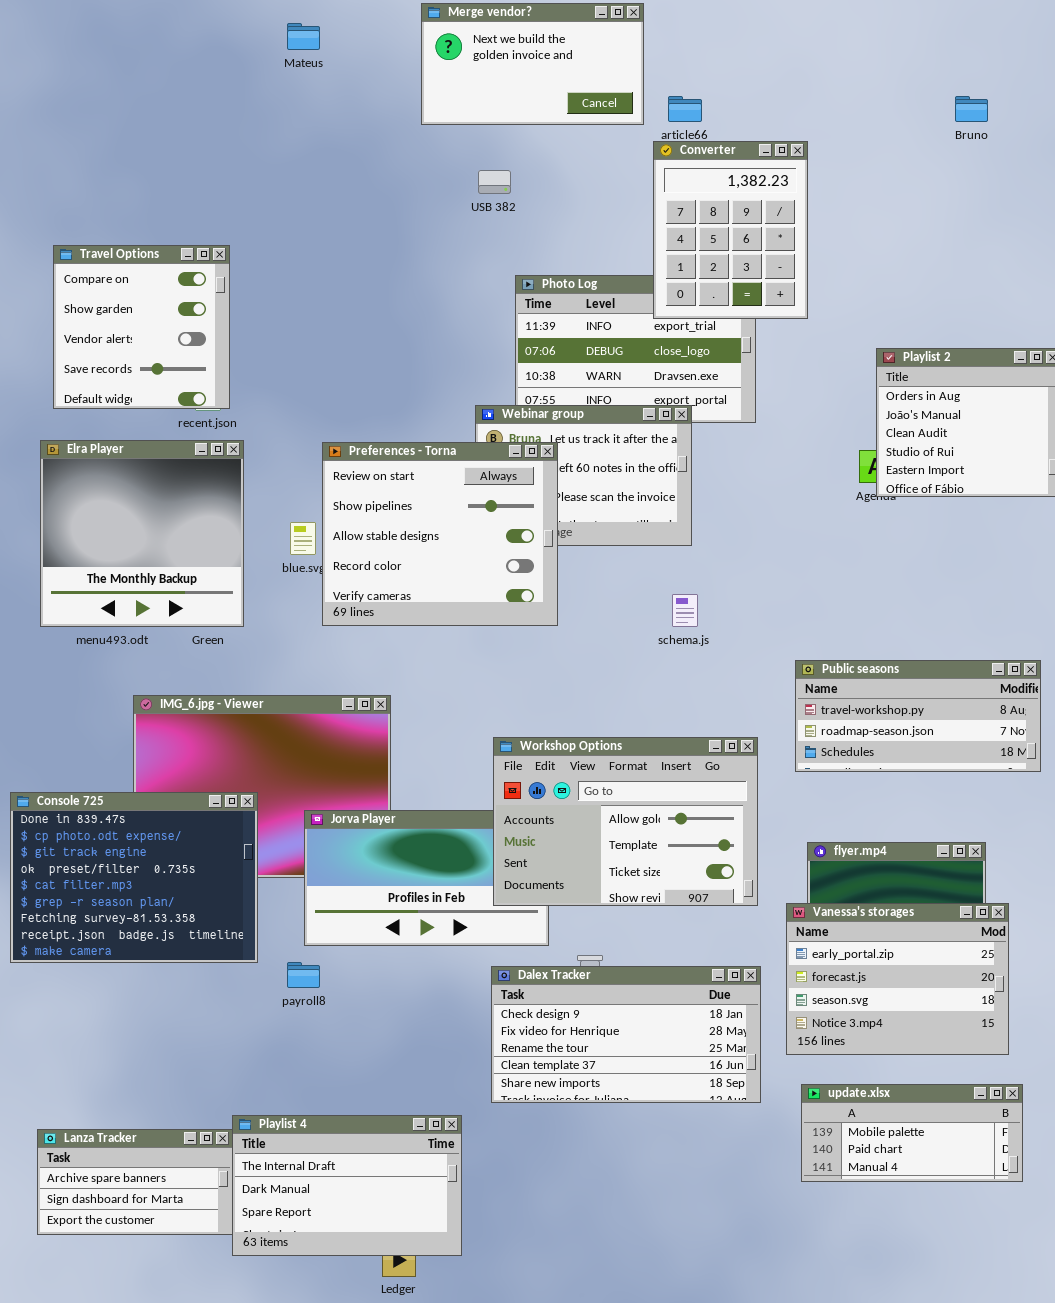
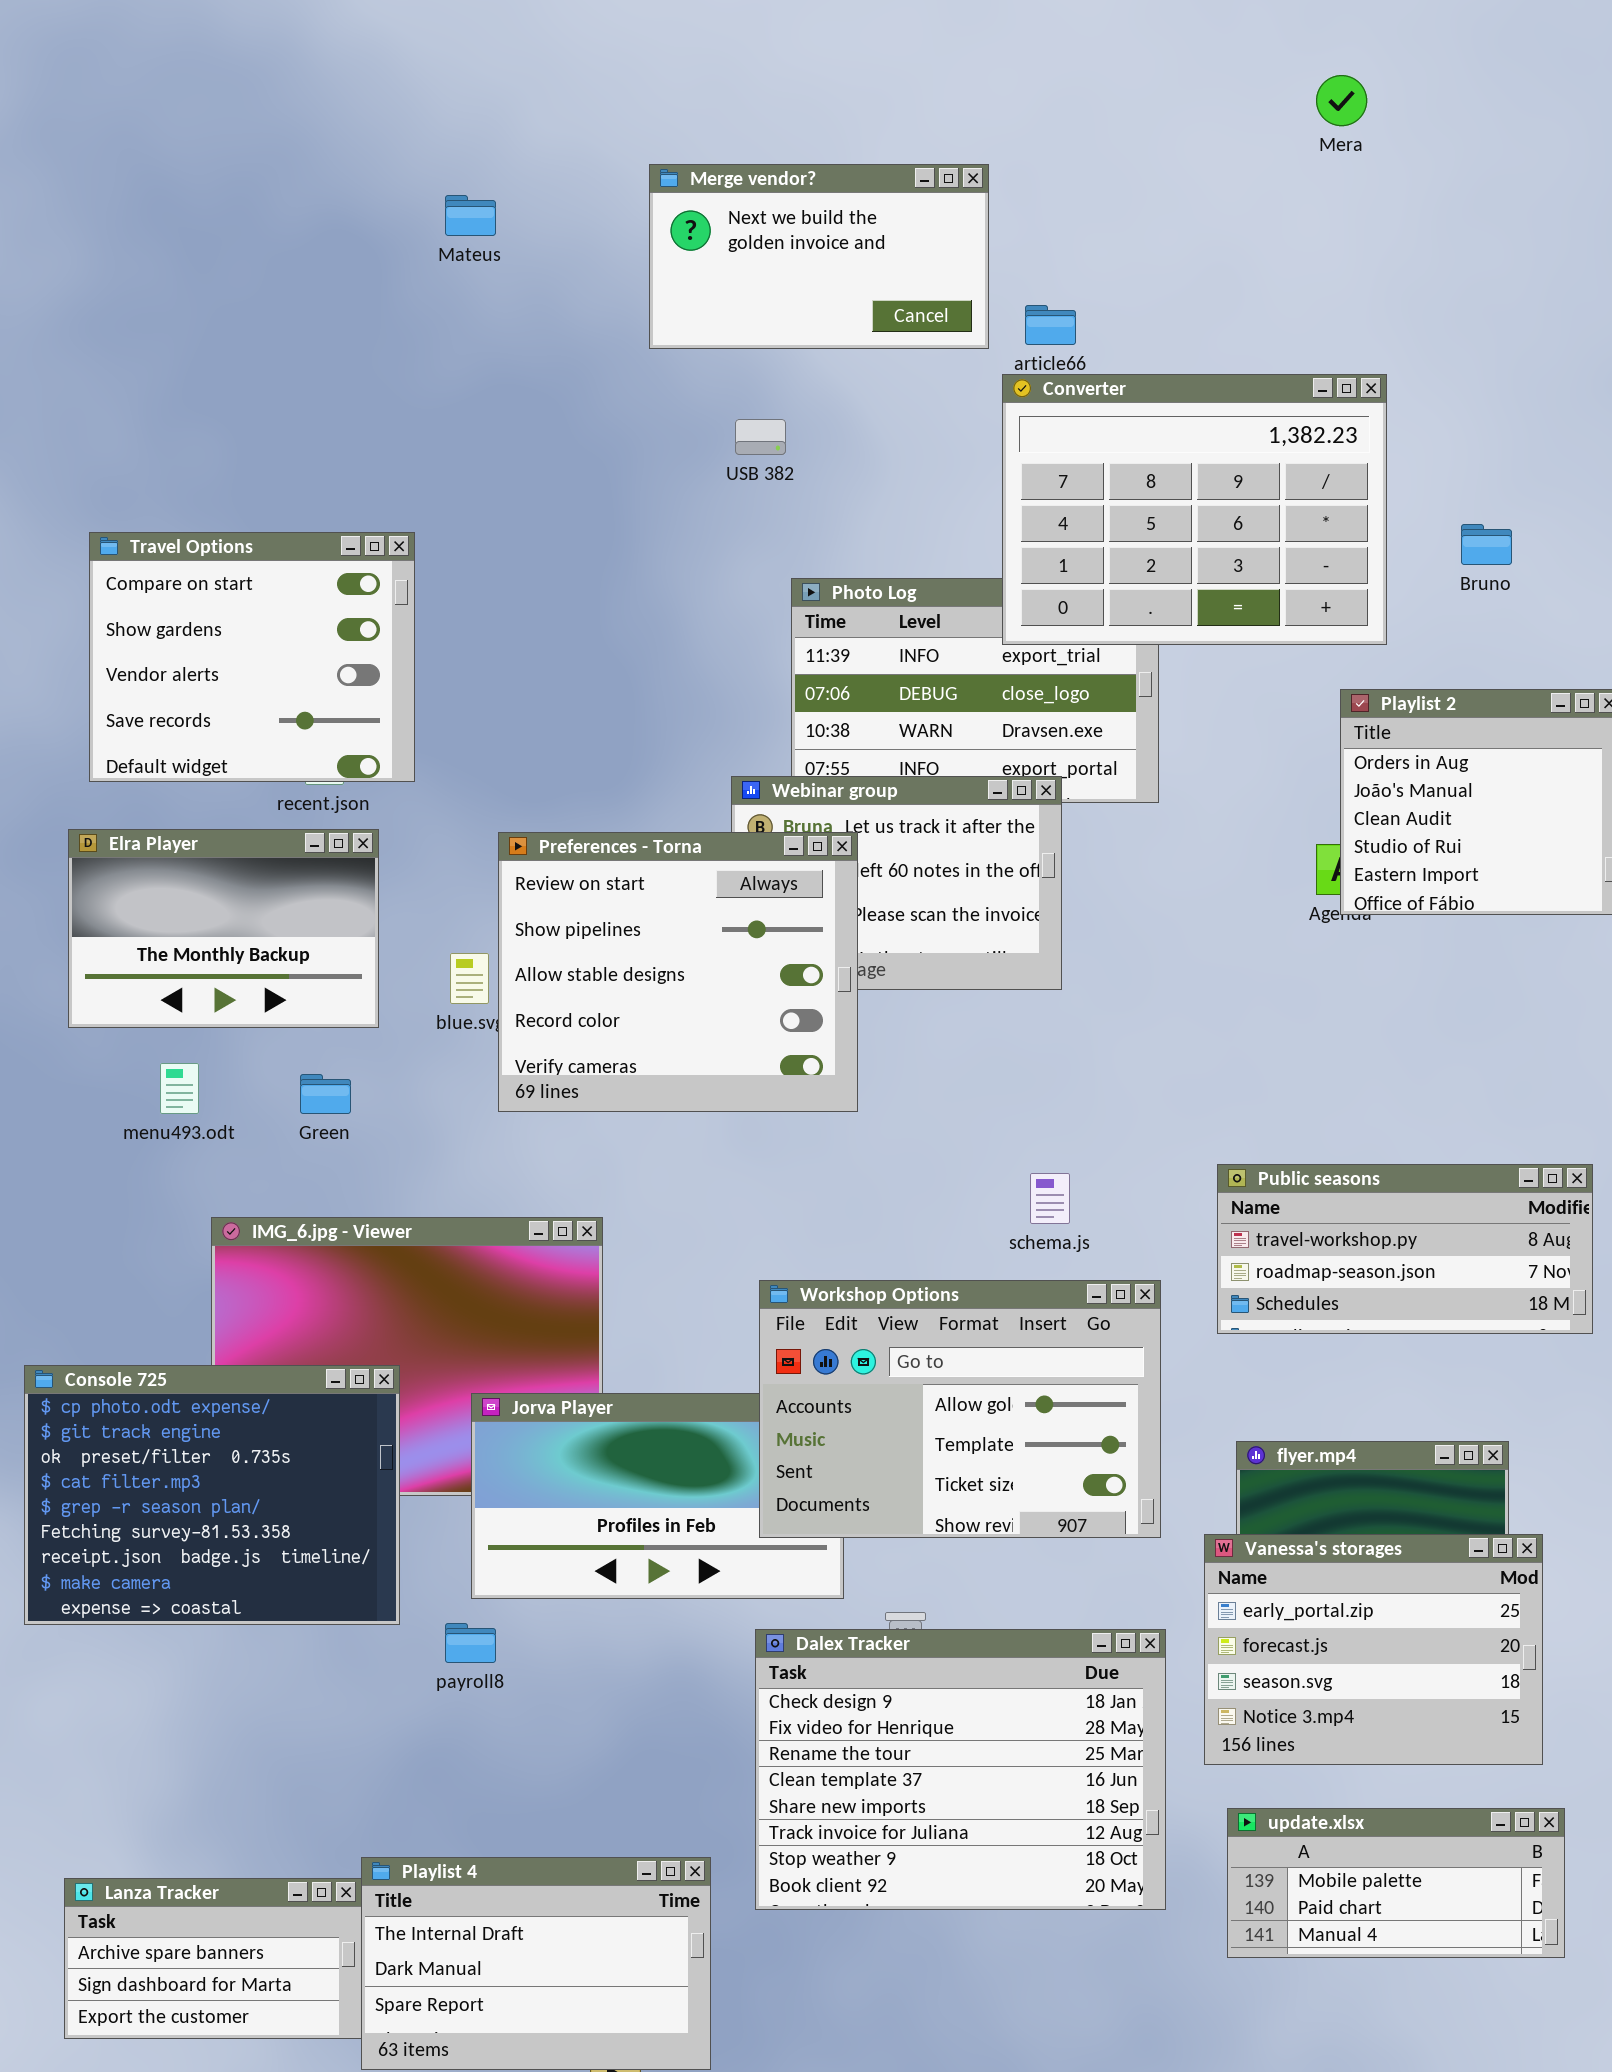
Bruno: [955,96,988,122] -> [1461,524,1512,565], moved
Converter: [653,141,808,319] -> [1002,374,1387,645], resized
Travel Options: [53,245,230,409] -> [89,532,415,782], resized
Elra Player: [40,440,244,627] -> [68,829,379,1028], resized
schema.js: [672,594,698,627] -> [1030,1173,1070,1224], moved
Console 725: [10,792,258,963] -> [24,1365,400,1625], scrolled down 1 row
Dalex Tracker: [491,966,761,1103] -> [755,1629,1166,1910], resized

